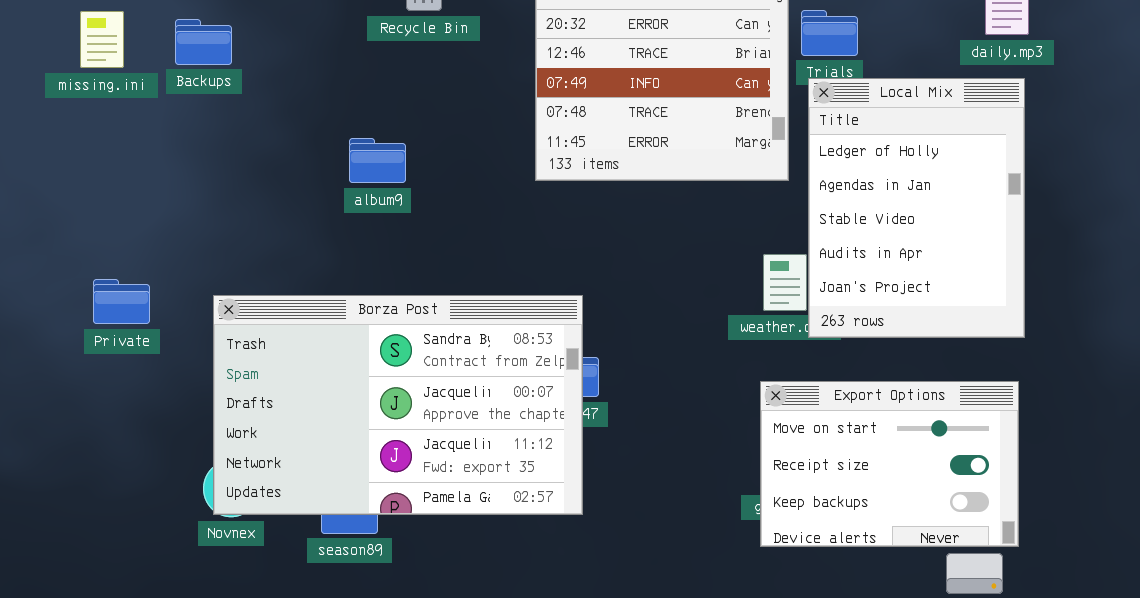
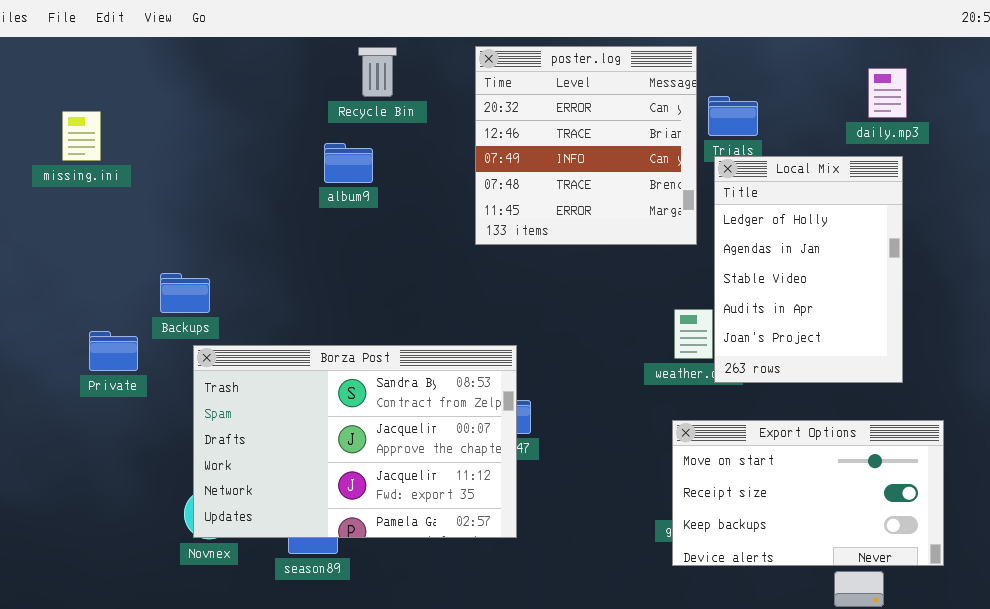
missing.ini: [80,11,124,68] -> [62,111,101,161], moved
Backups: [175,19,232,65] -> [160,273,210,313], moved
album9: [349,138,406,183] -> [324,143,373,183], moved
Export Options: [760,381,1019,547] -> [672,420,944,566], resized

